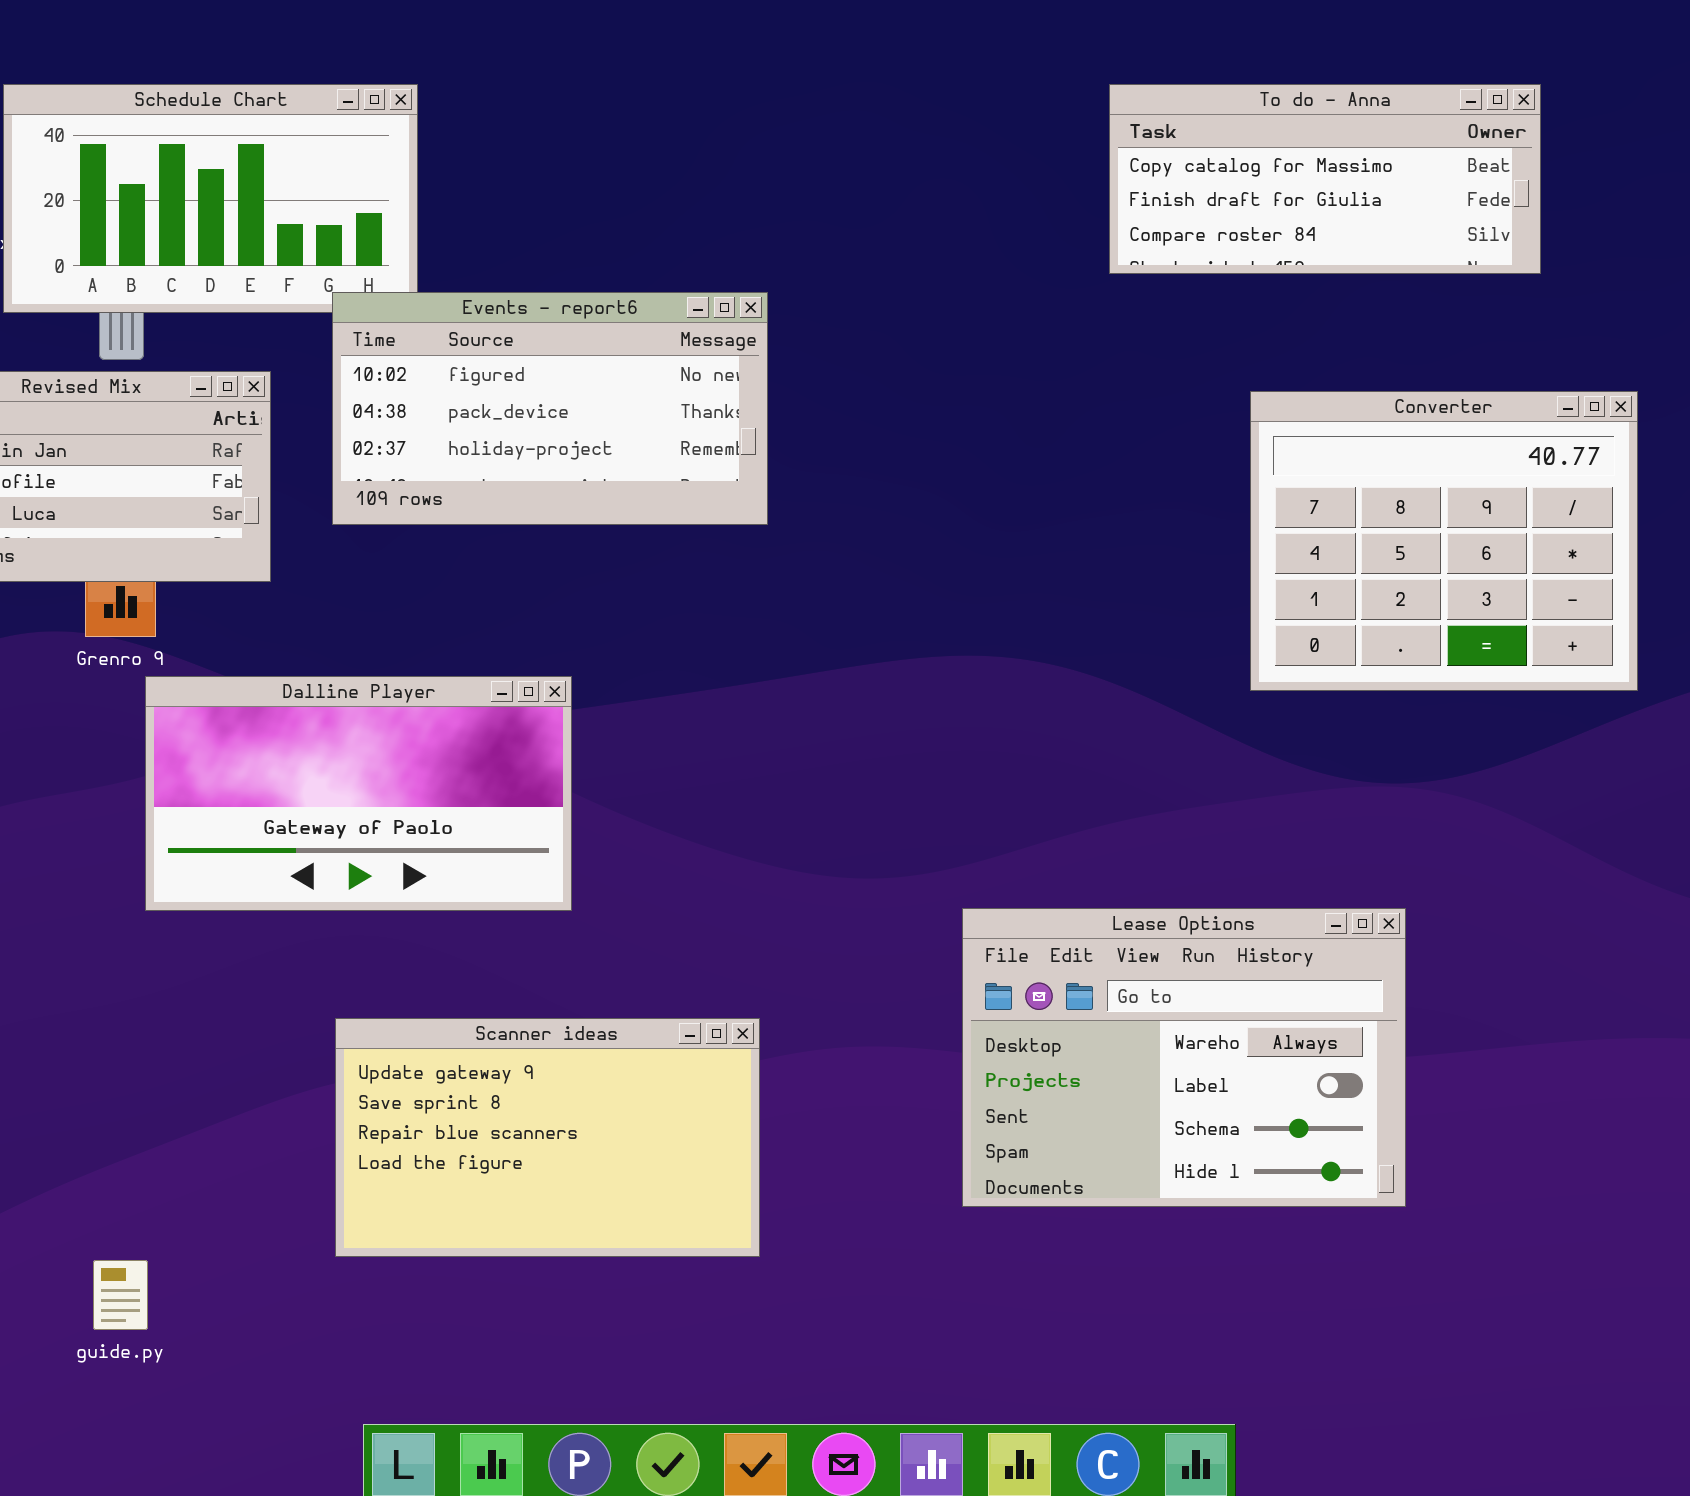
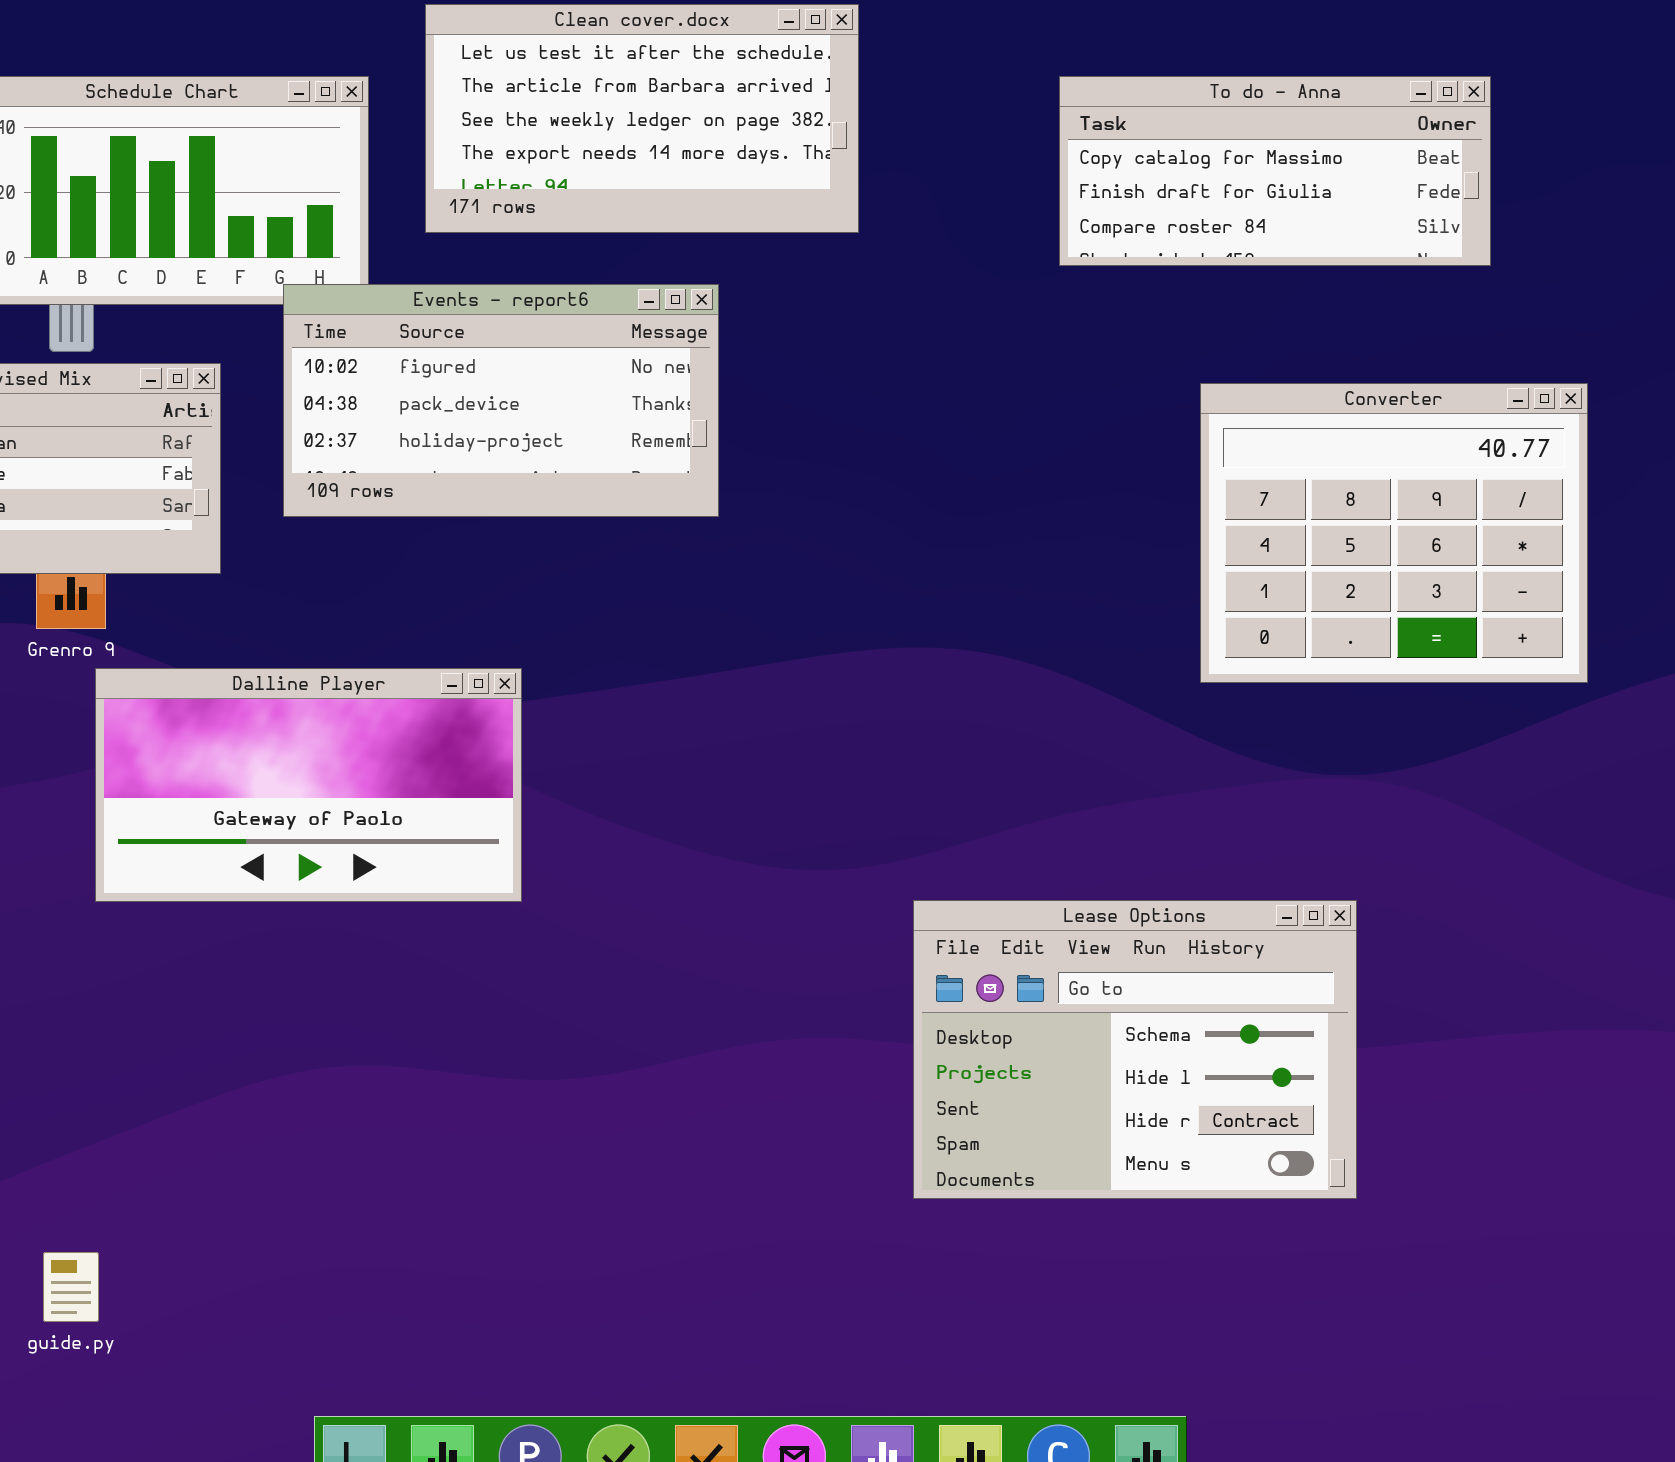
Clean cover.docx: none -> [425,4,859,233], opened
Lease Options: [962,908,1406,1207] -> [913,900,1357,1199], scrolled down 2 rows
Scanner ideas: [335,1018,760,1257] -> none, closed

